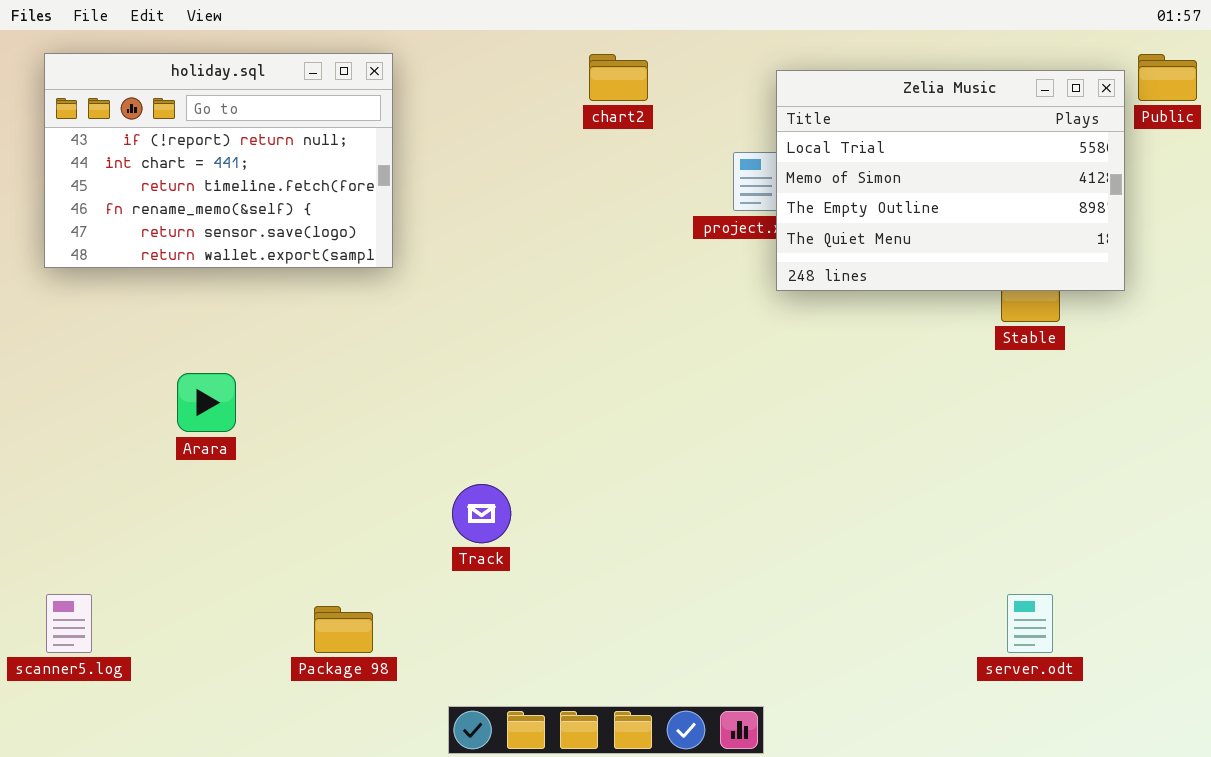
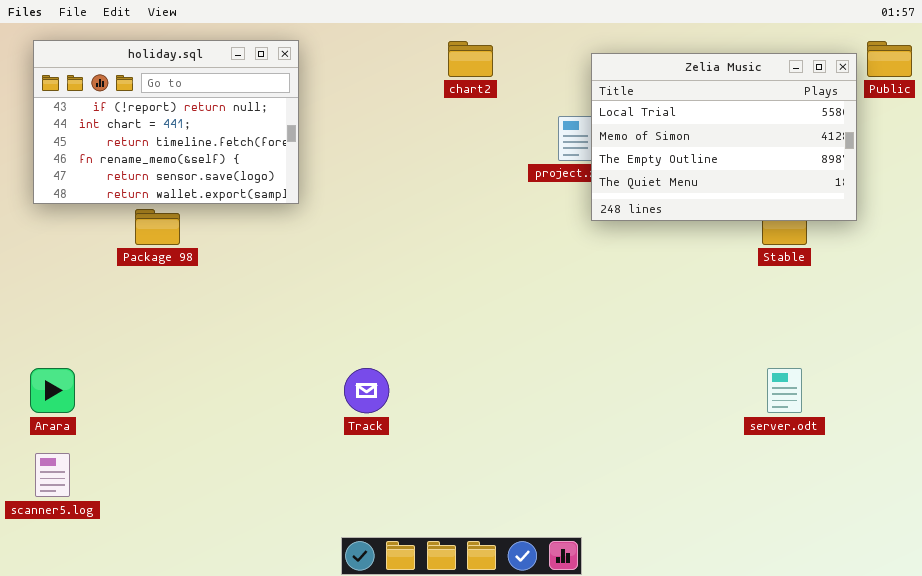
Arara: [177,373,236,432] -> [30,368,75,413], moved
server.odt: [1007,594,1053,653] -> [767,368,802,413], moved
Package 98: [314,606,373,653] -> [135,209,180,245], moved

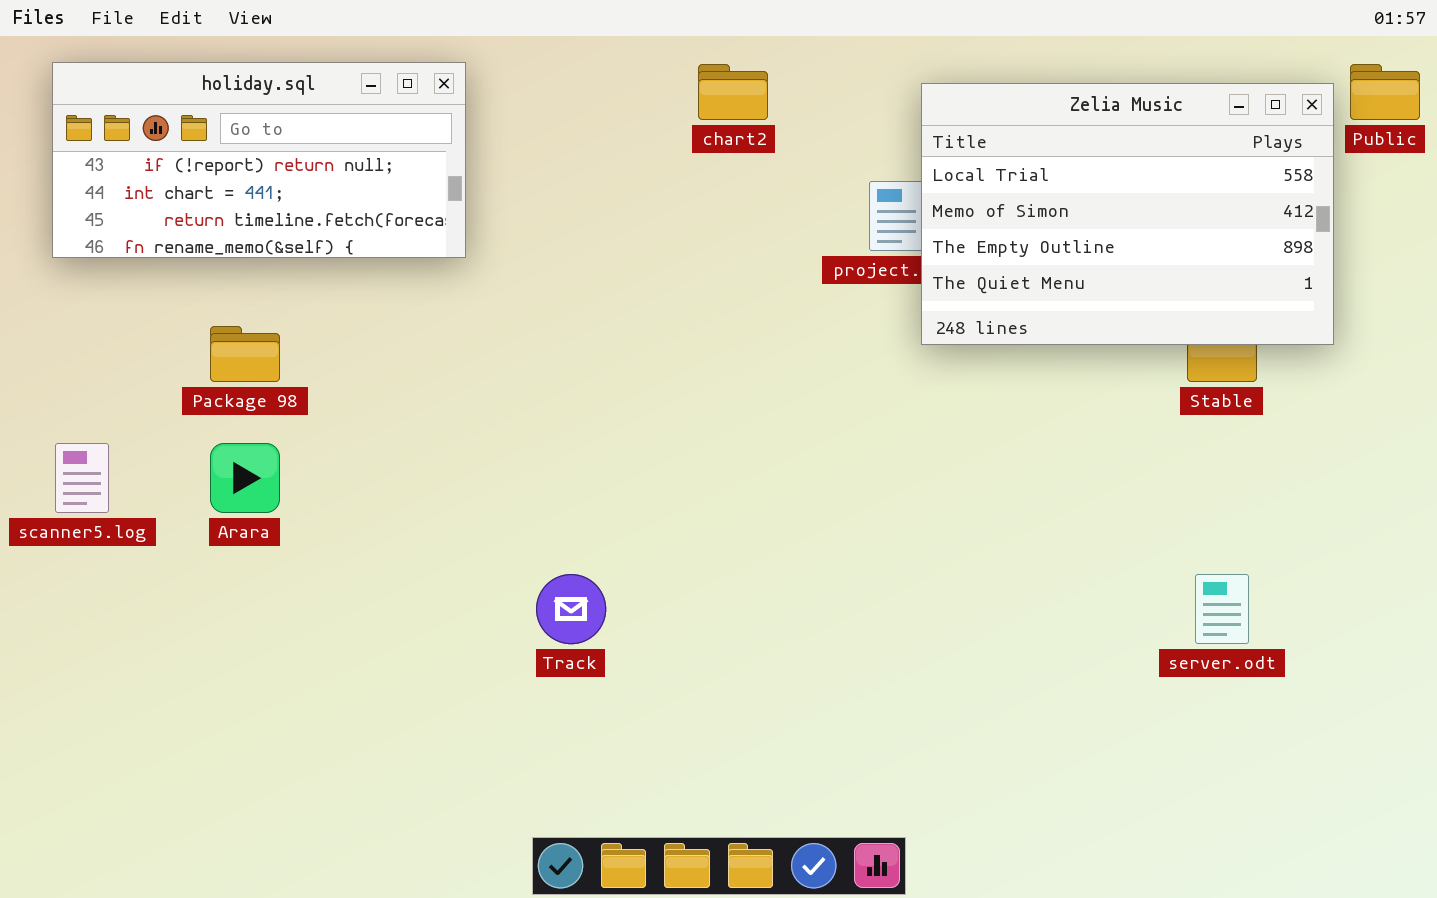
holiday.sql: [33,40,299,204] -> [52,62,466,258], resized
Arara: [30,368,75,413] -> [210,443,280,513], moved
scanner5.log: [35,453,70,497] -> [55,443,109,513], moved

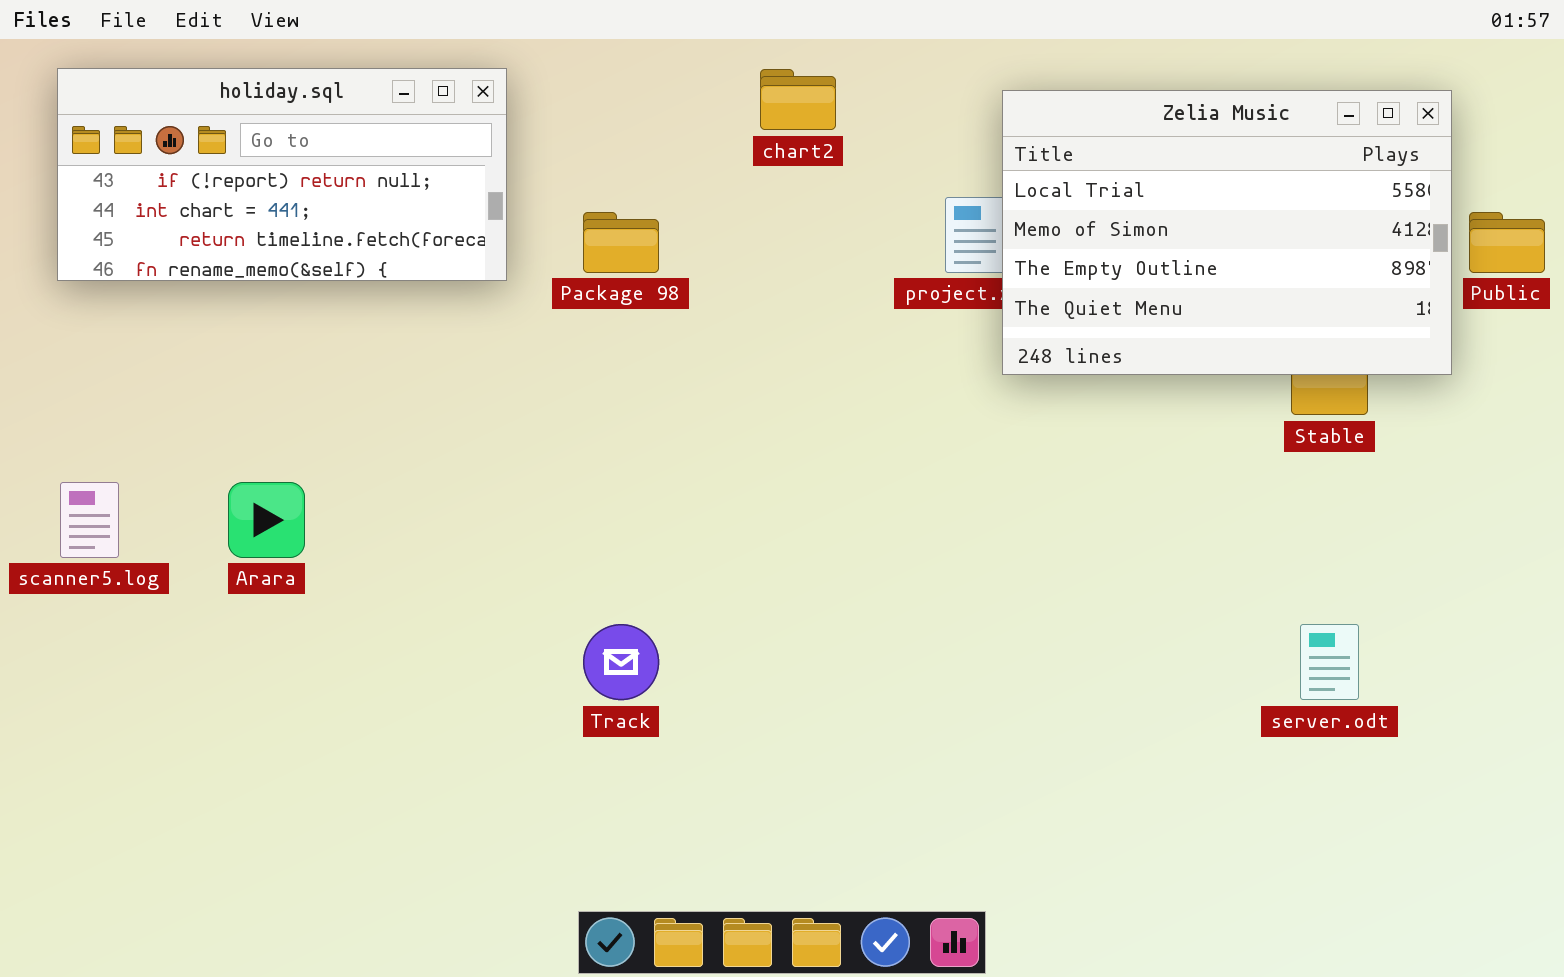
Public: [1350,64,1420,120] -> [1469,212,1545,273], moved
Package 98: [210,326,280,382] -> [583,212,659,273], moved

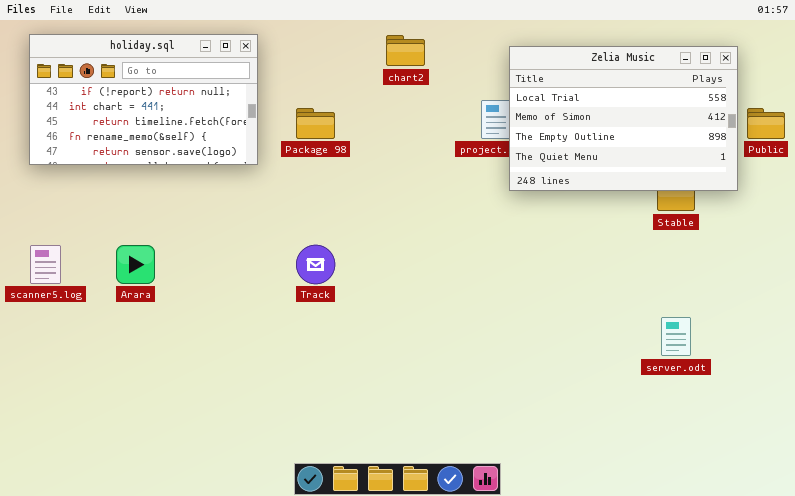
holiday.sql: [57,68,507,281] -> [29,34,258,165], resized
Track: [583,624,659,700] -> [296,245,335,284], moved

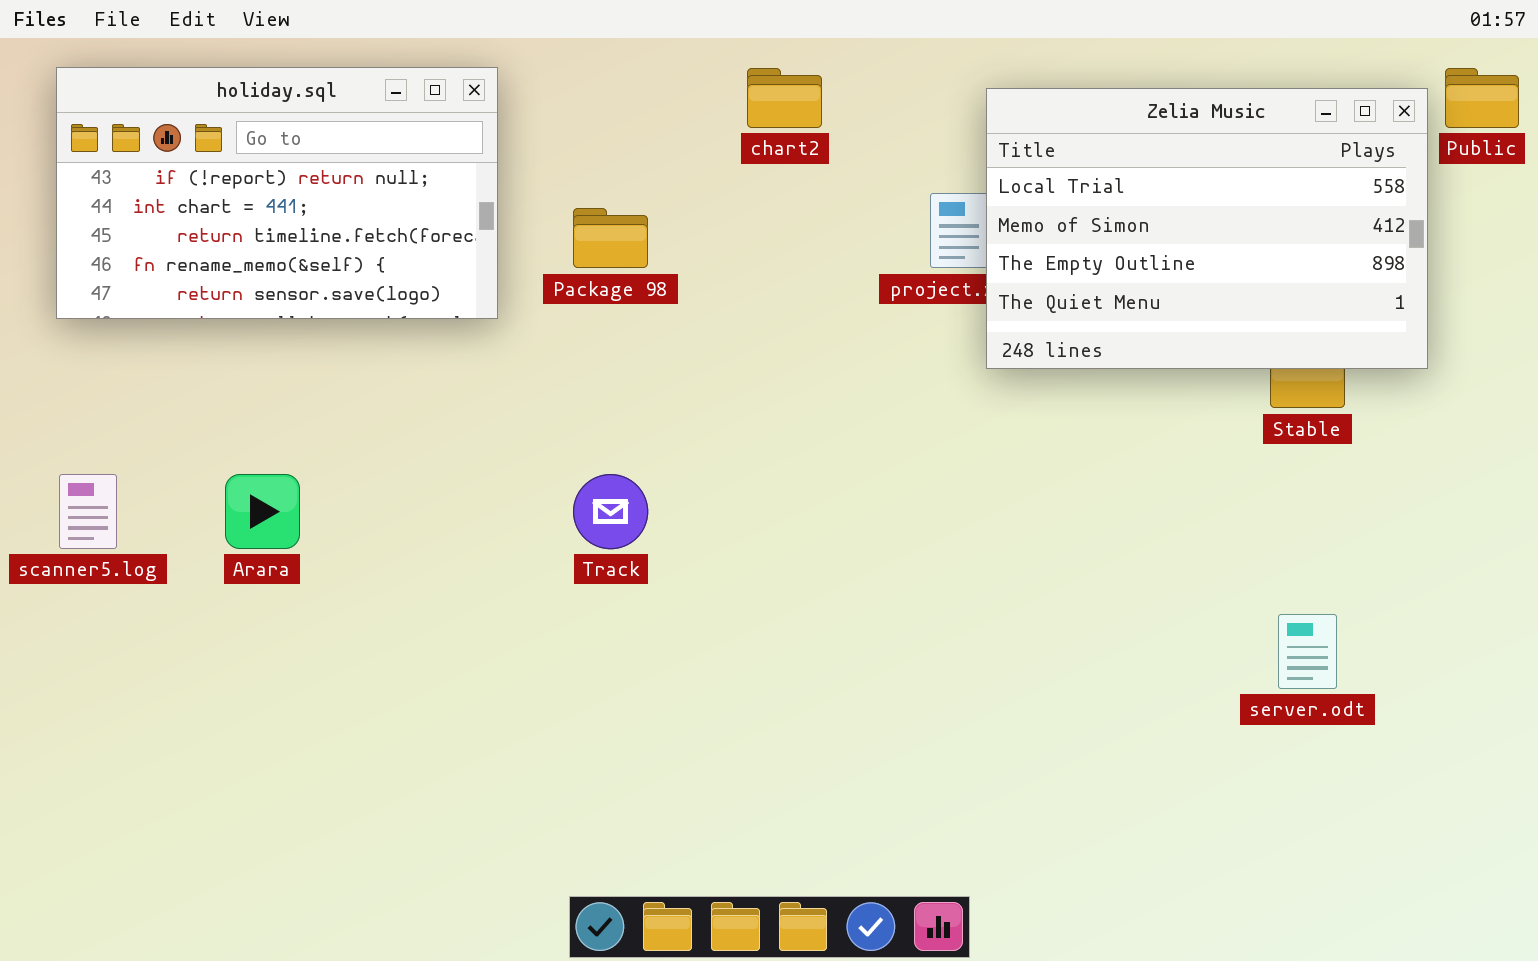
Public: [747,108,785,139] -> [1445,68,1519,128], moved

